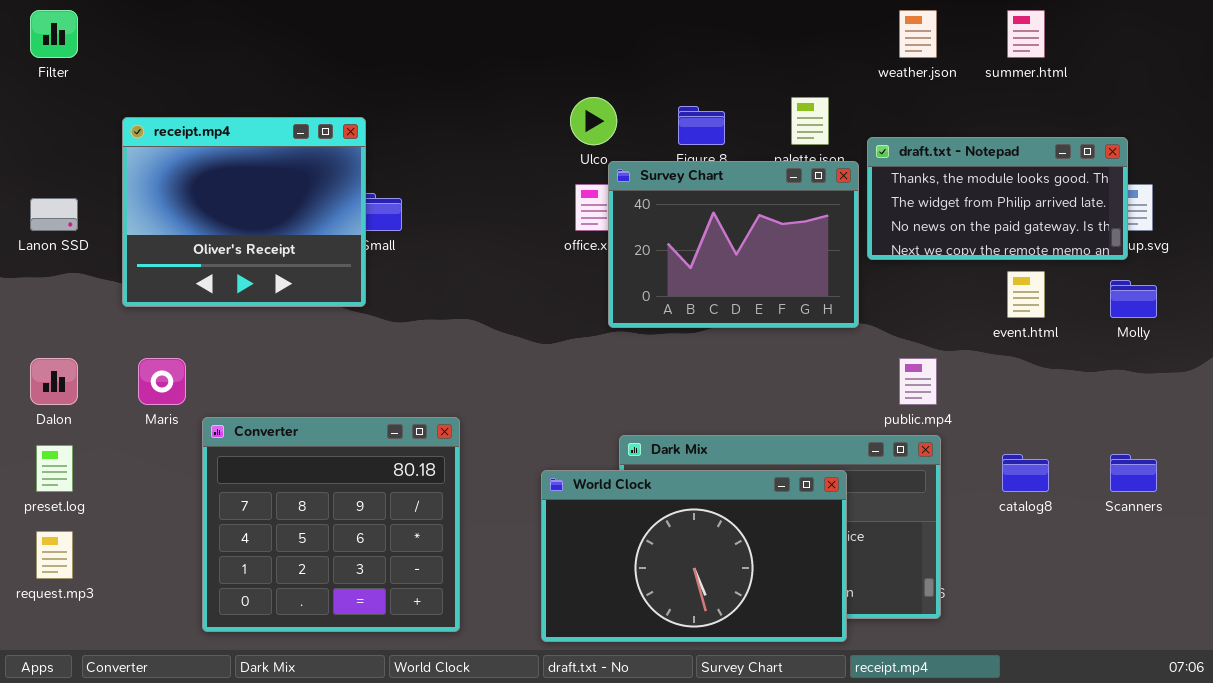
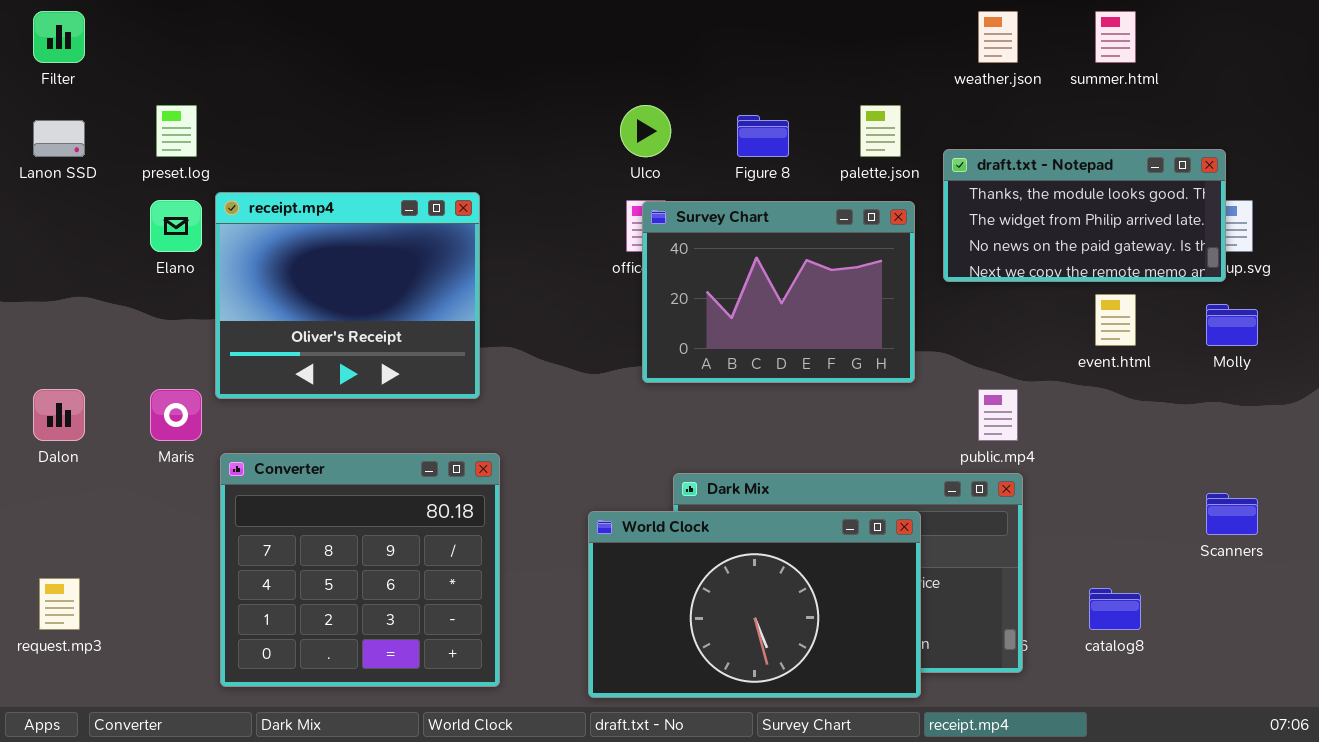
receipt.mp4: [122,117,366,307] -> [215,192,480,399], moved
Survey Chart: [608,161,859,328] -> [642,201,915,383], moved
Lanon SSD: [30,198,78,231] -> [33,120,85,157], moved
preset.log: [36,445,73,492] -> [156,105,197,157], moved
catalog8: [1002,454,1049,492] -> [1089,588,1141,630], moved

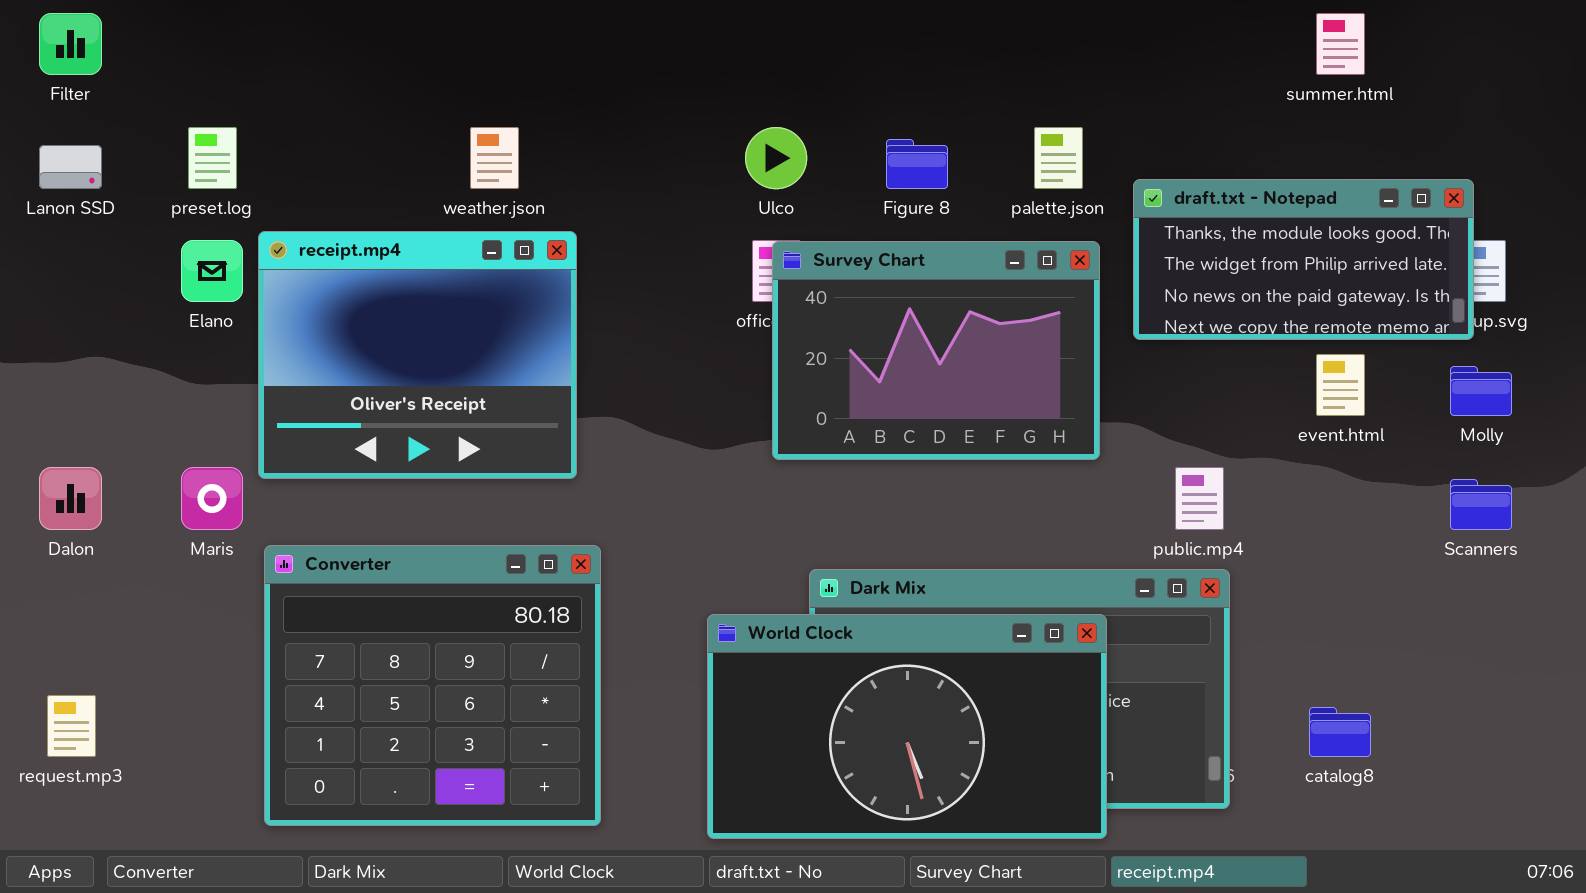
weather.json: [978,11,1018,63] -> [470,127,519,189], moved
Scanners: [1206,493,1258,535] -> [1450,479,1512,530], moved

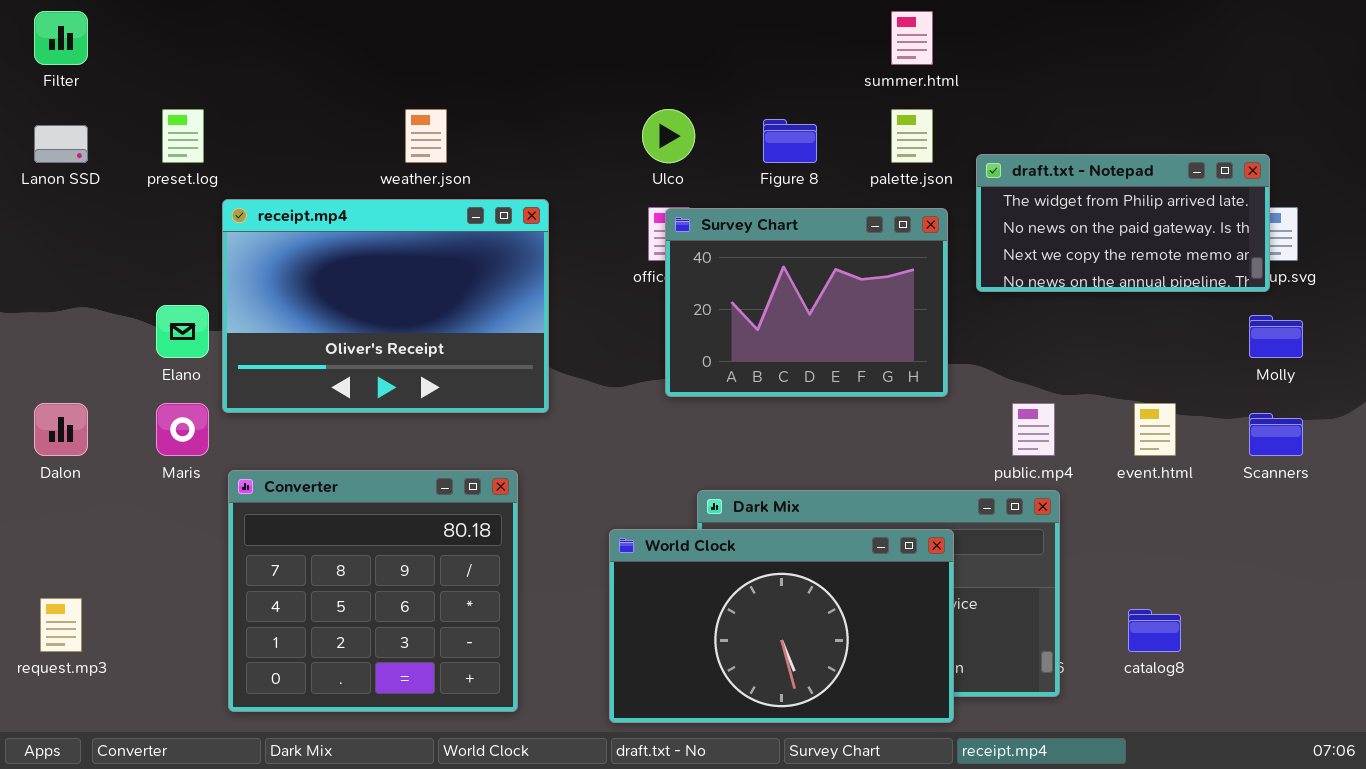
summer.html: [1316,13,1365,75] -> [891,11,933,65], moved
draft.txt - Notepad: [1133,179,1474,340] -> [976,154,1270,292], scrolled down 1 row
receipt.mp4: [258,231,577,479] -> [222,199,549,413], resized
Elano: [181,240,243,302] -> [156,305,209,358], moved
event.html: [1316,354,1365,416] -> [1134,403,1176,456], moved

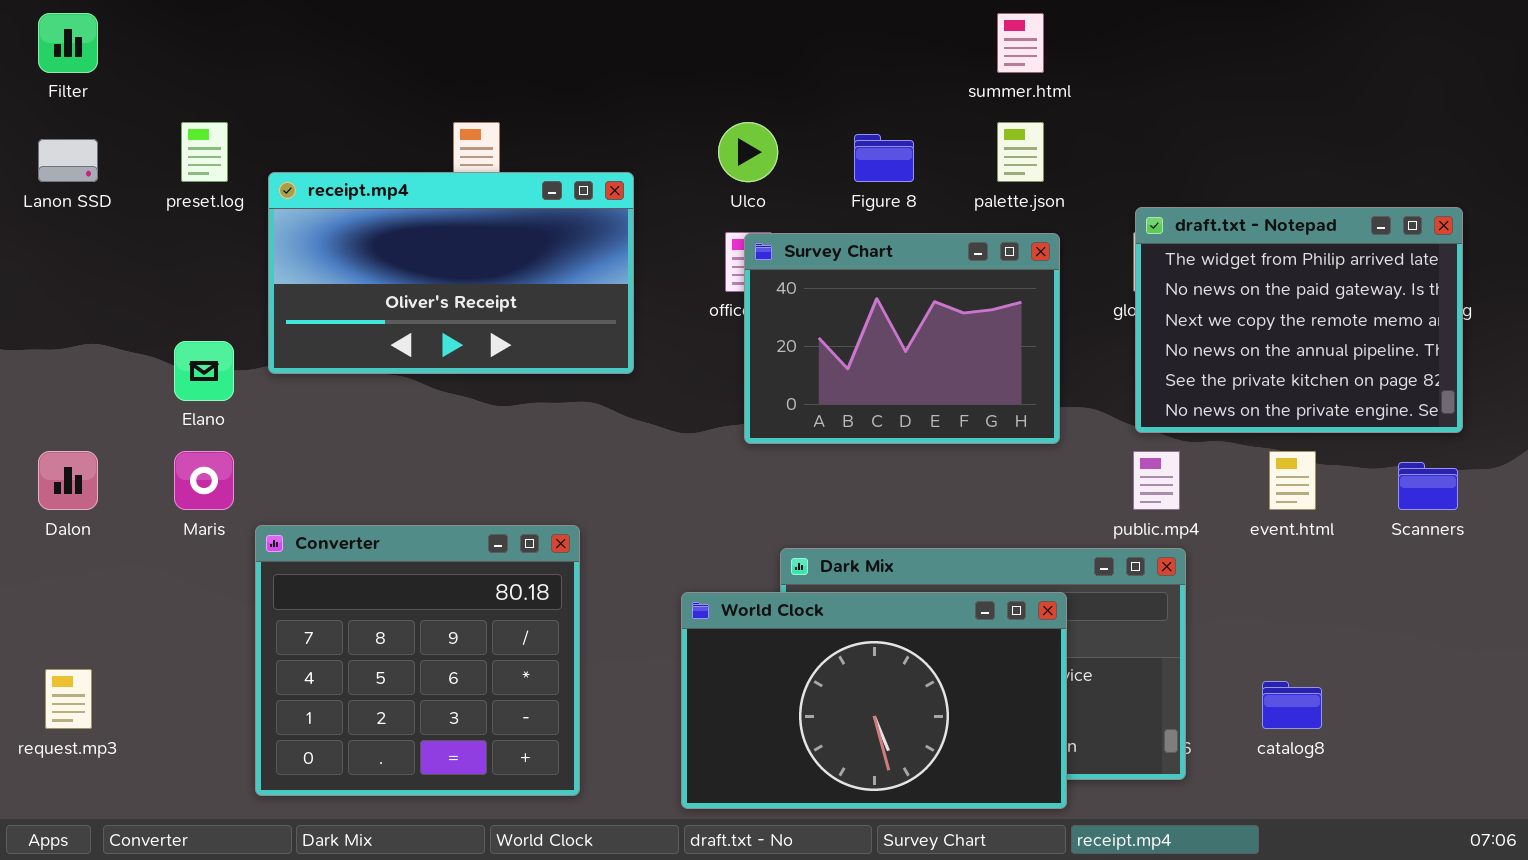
draft.txt - Notepad: [976,154,1270,292] -> [1135,207,1463,433], moved, resized
receipt.mp4: [222,199,549,413] -> [268,172,634,374], moved, resized

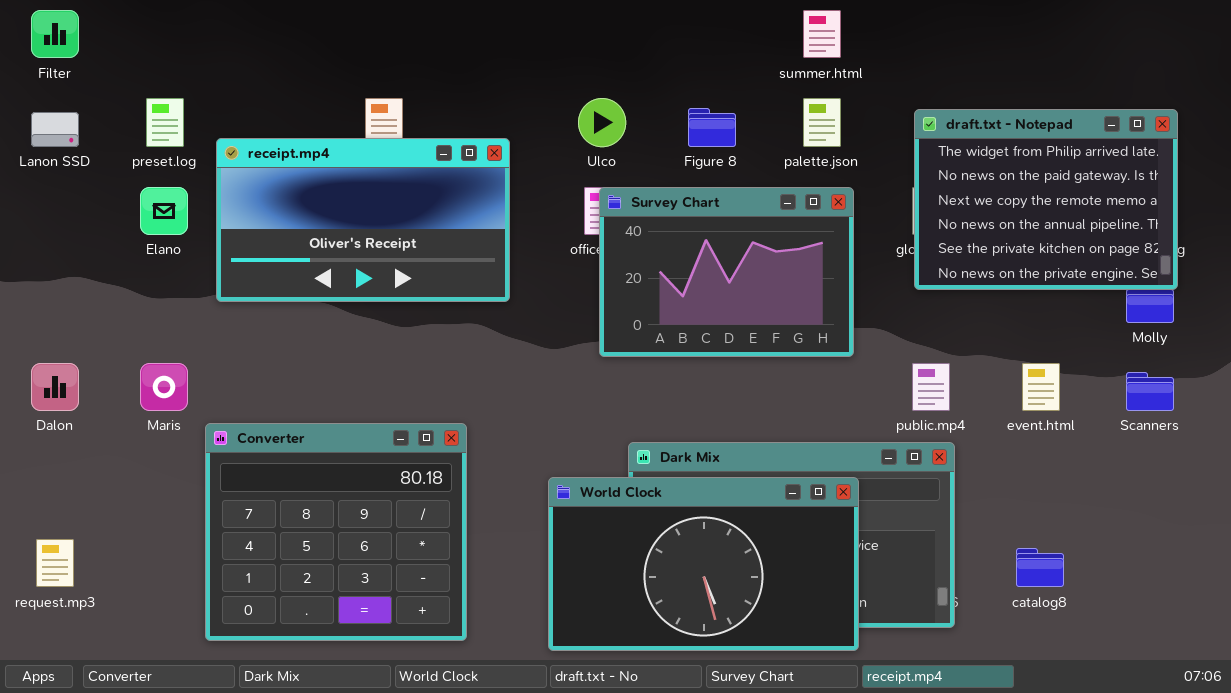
draft.txt - Notepad: [1135,207,1463,433] -> [914,109,1178,290], moved
Elano: [174,341,234,401] -> [140,187,188,235], moved

